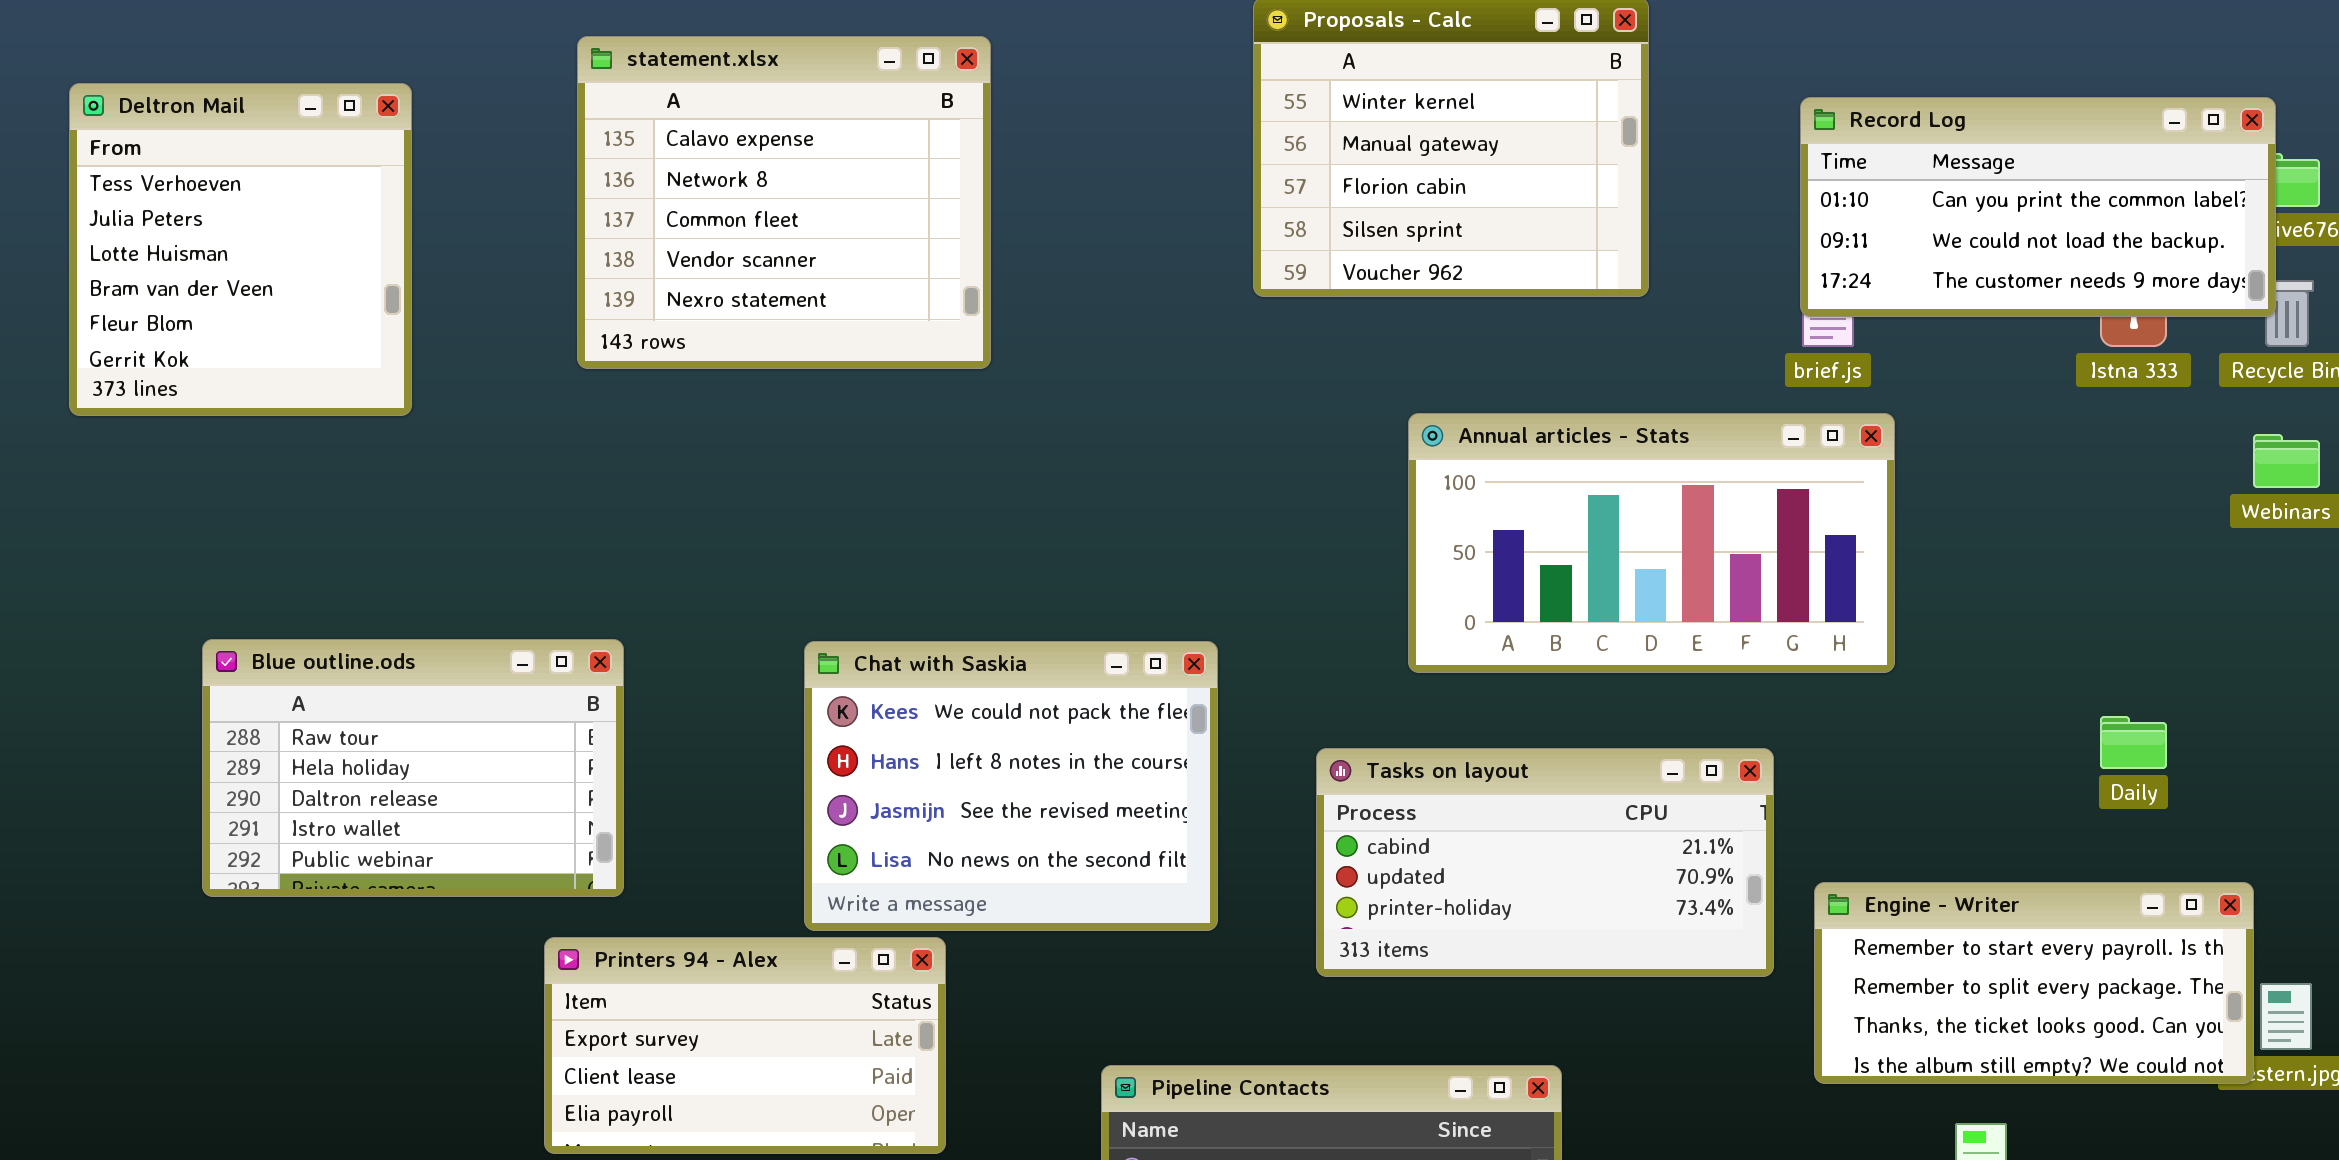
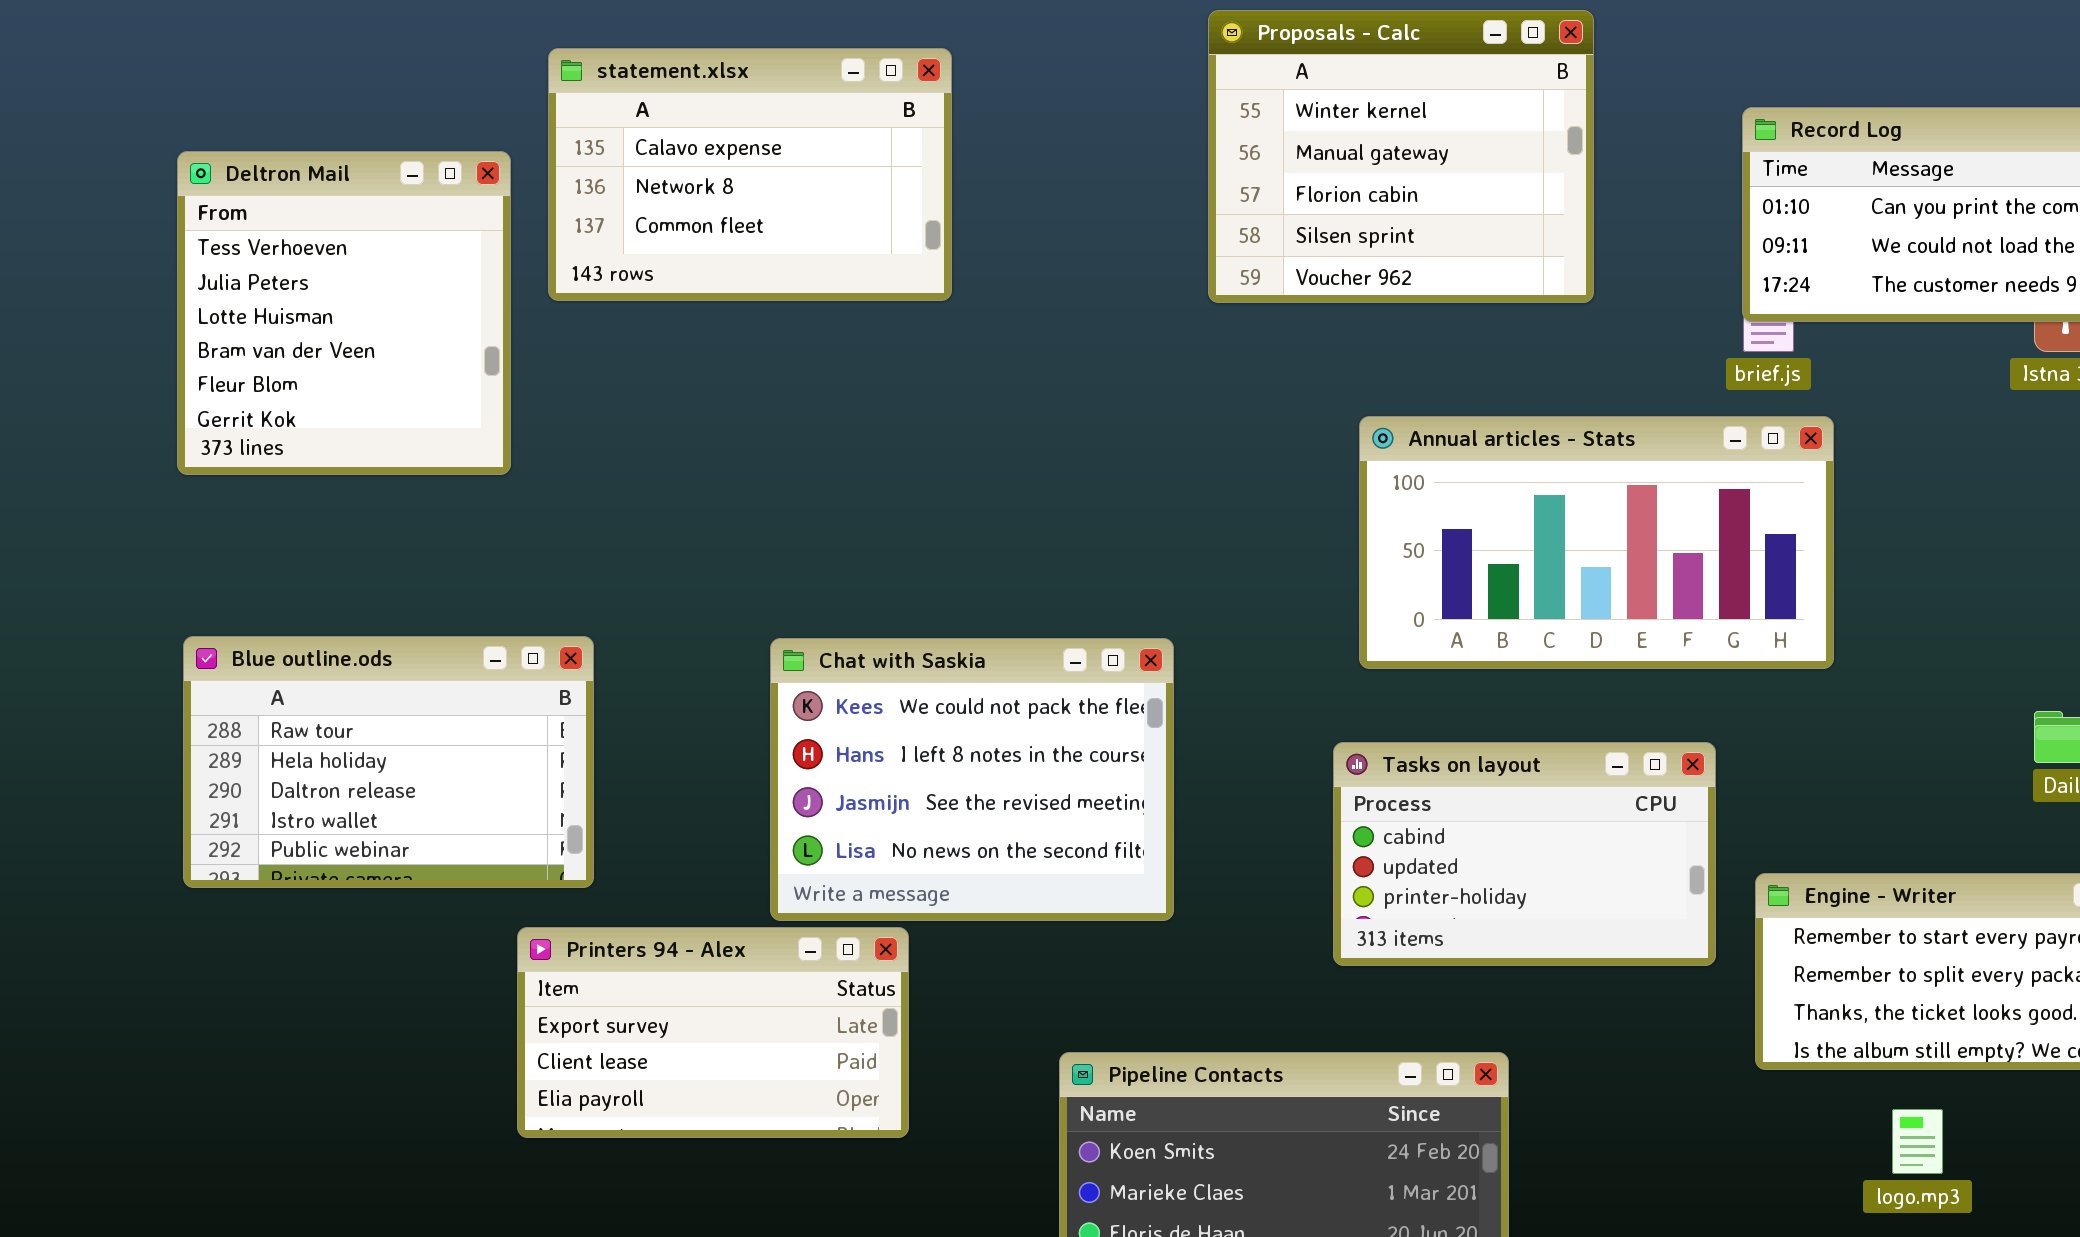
statement.xlsx: [577,36,991,369] -> [548,48,952,301], resized
Deltron Mail: [69,83,412,416] -> [177,151,511,475], moved
Tasks on layout: [1316,748,1774,977] -> [1333,742,1716,966], resized

